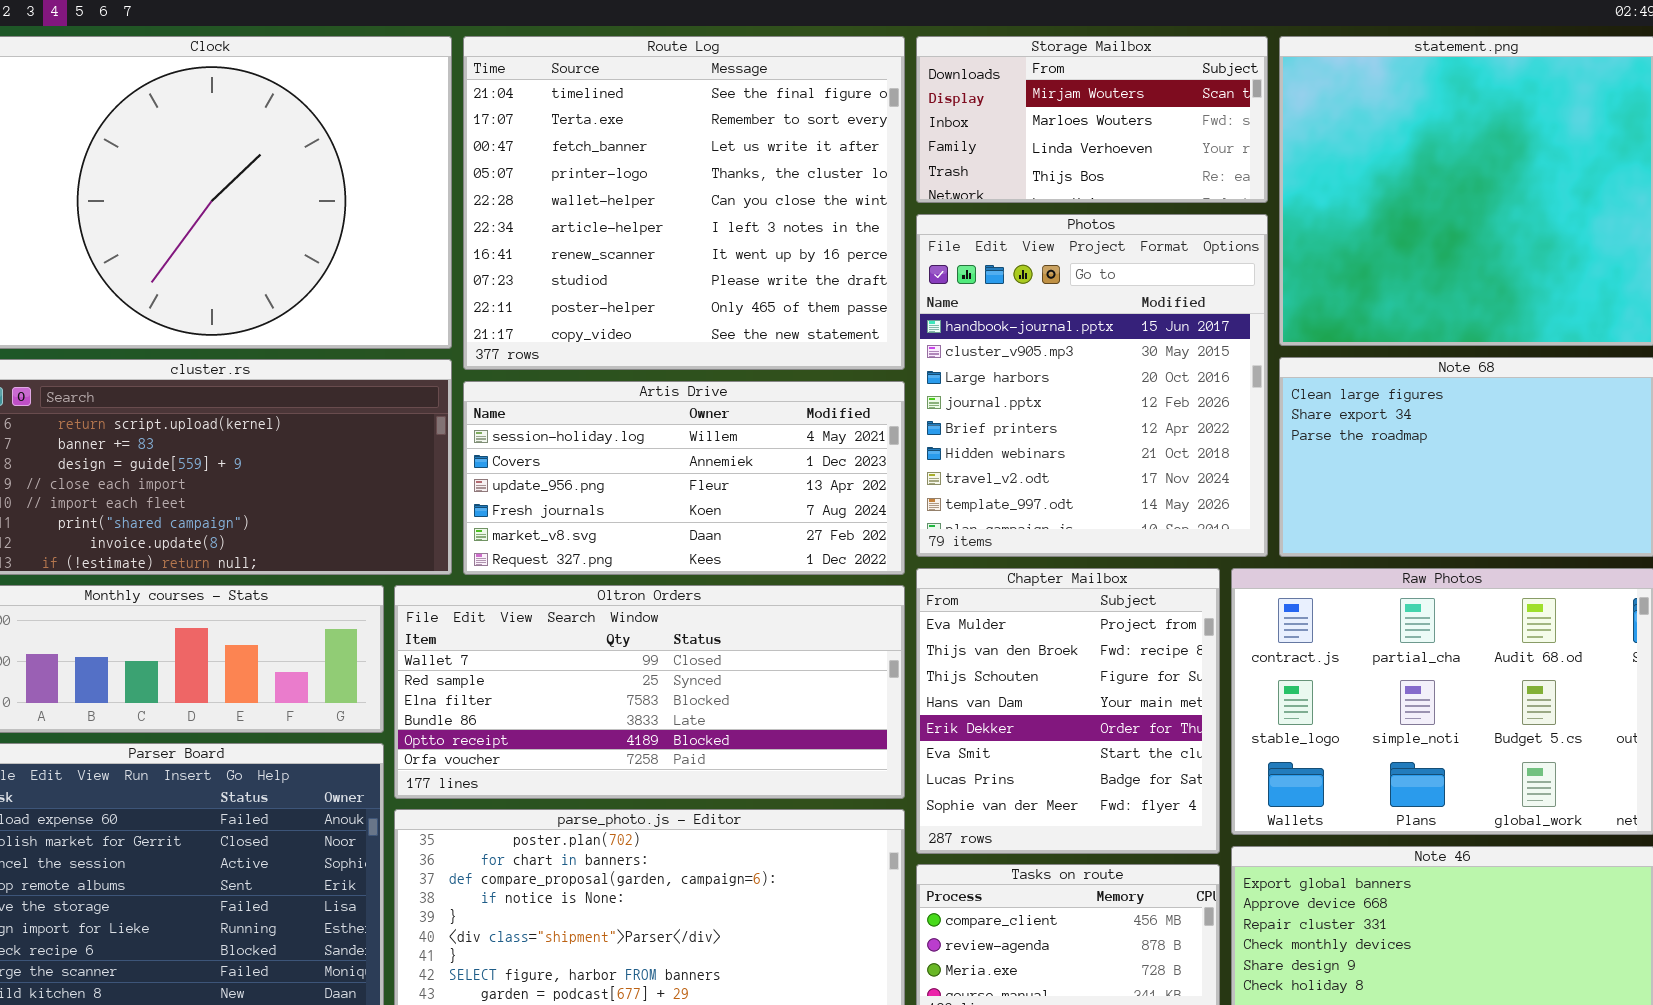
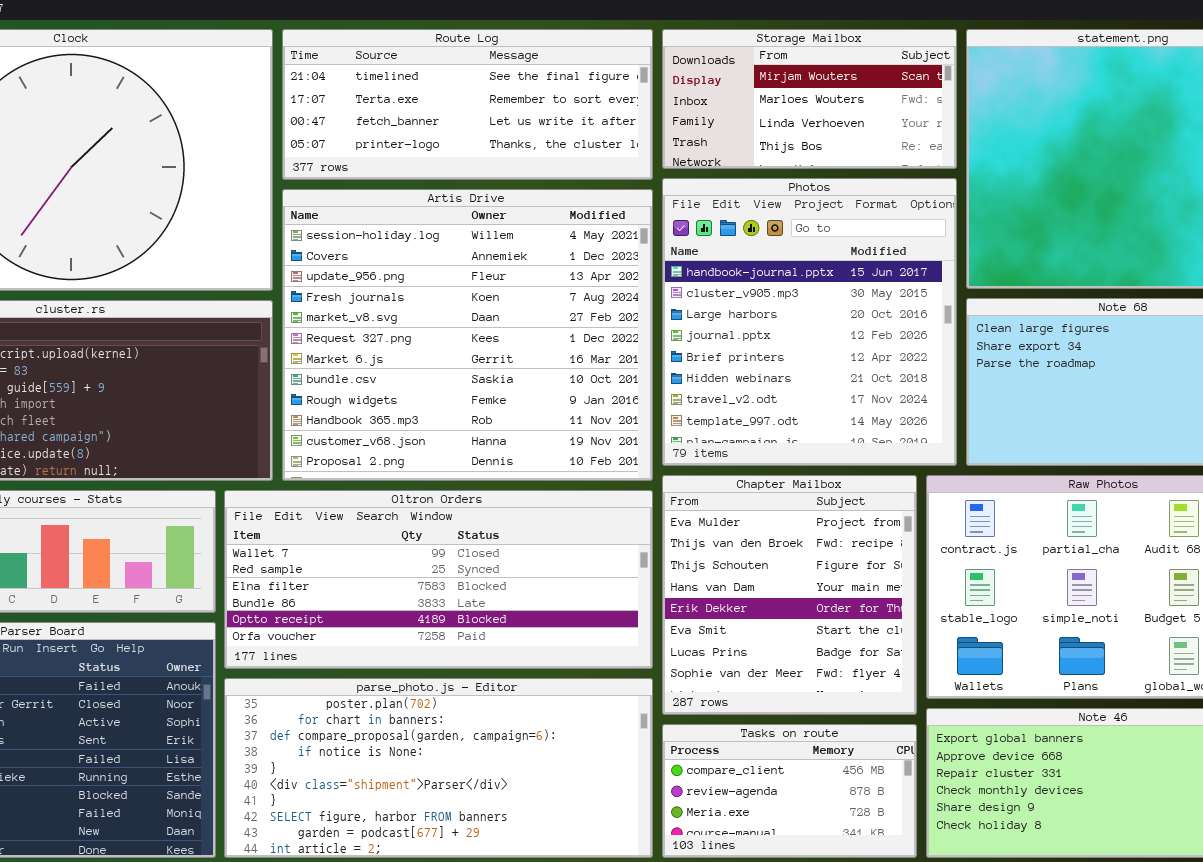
Route Log: [463,36,905,370] -> [282,29,653,180], resized
Artis Drive: [463,381,905,575] -> [282,189,653,481], resized

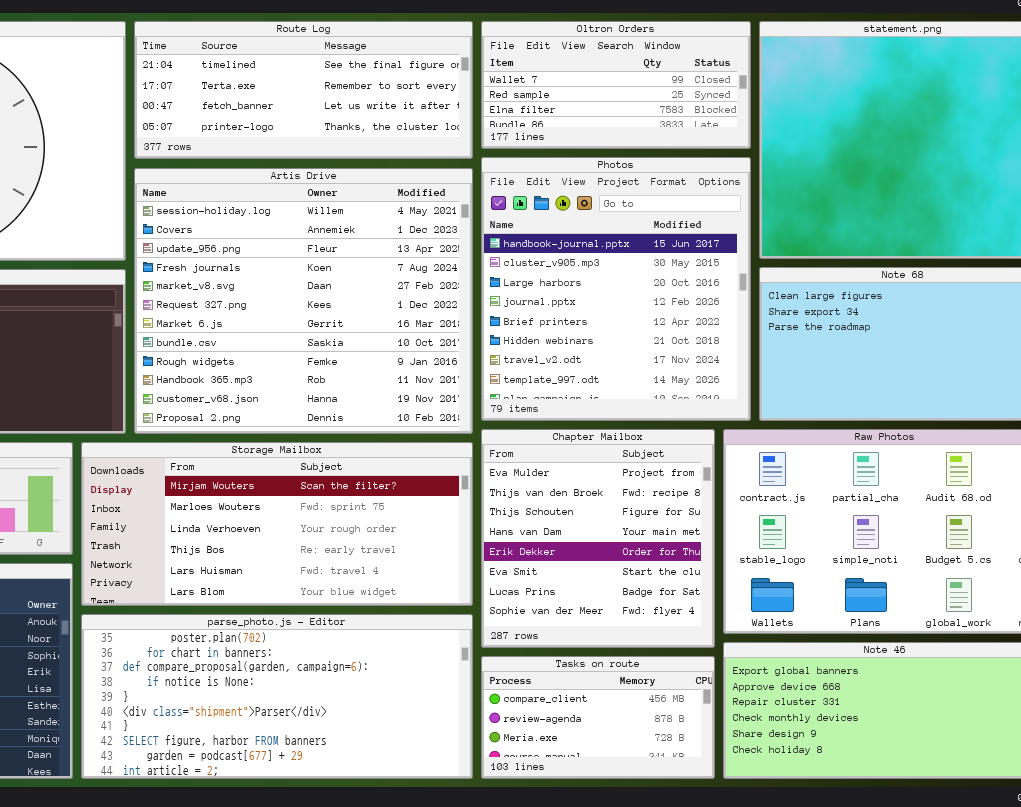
Storage Mailbox: [662,29,957,169] -> [81,442,473,606], moved, resized
Oltron Orders: [224,490,653,669] -> [481,21,751,149], moved, resized

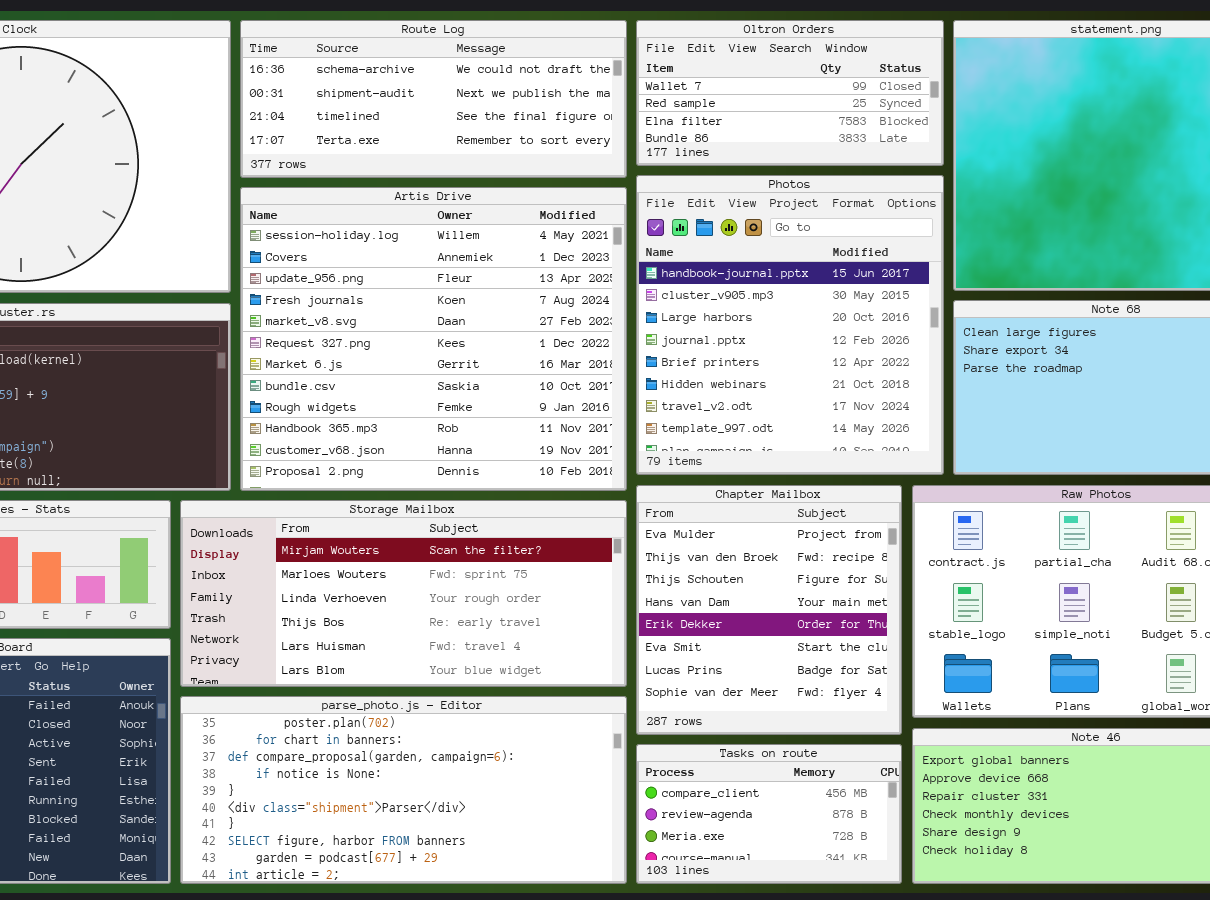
Route Log: [134,21,473,159] -> [240,20,627,178], scrolled up 2 rows

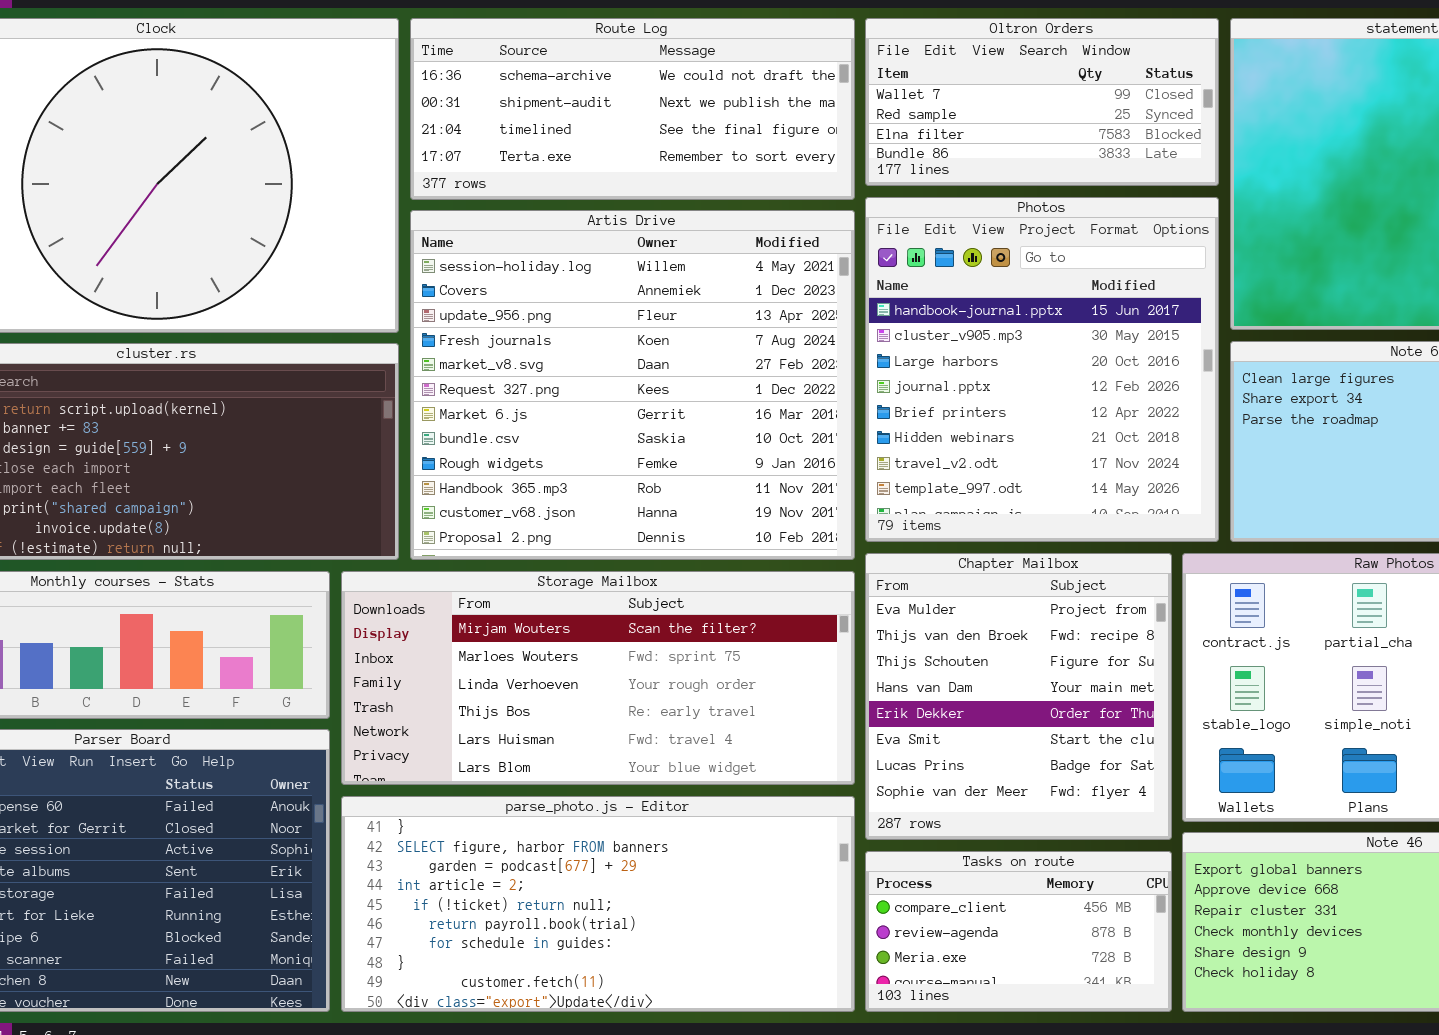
parse_photo.js - Editor: [180,696,627,884] -> [341,796,855,1012], scrolled down 6 rows

